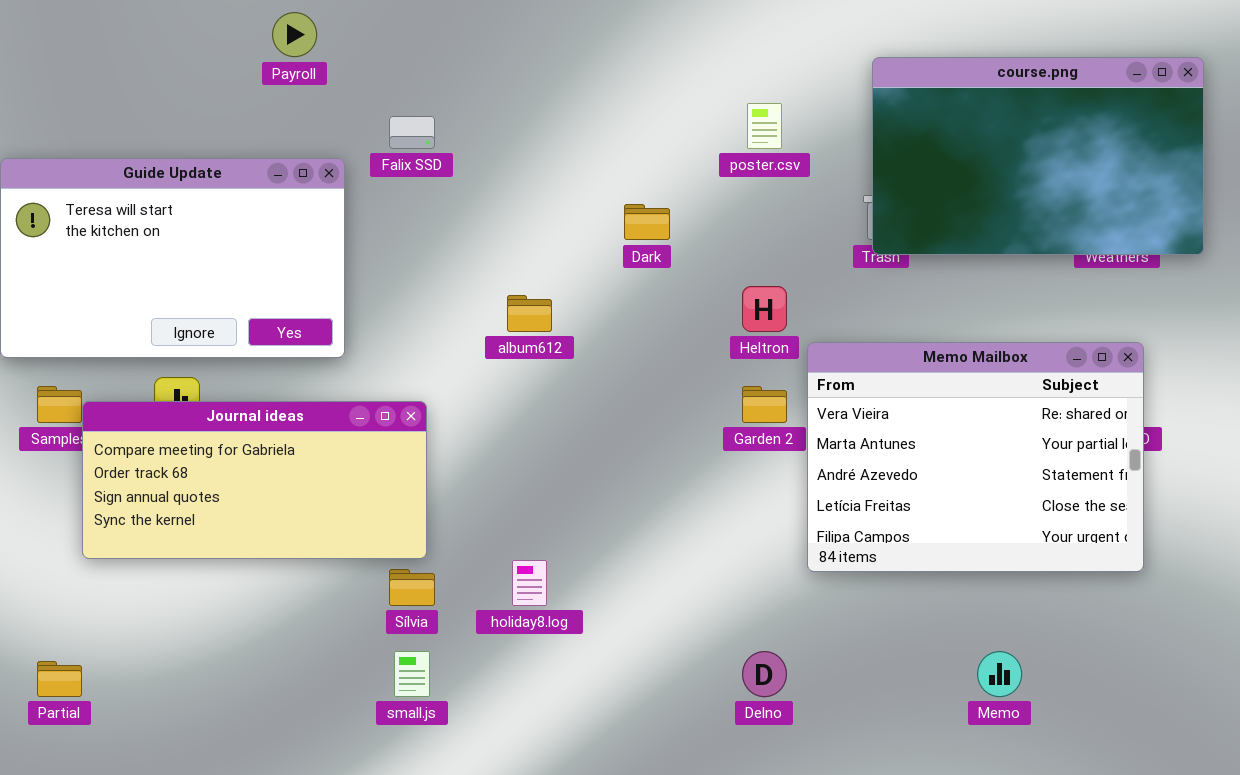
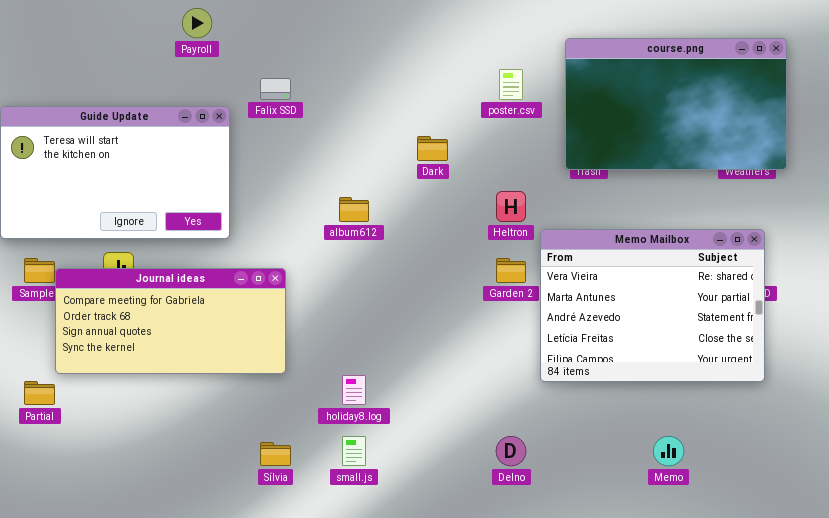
course.png: [872,57,1204,255] -> [565,38,787,170], moved
Sílvia: [389,569,435,606] -> [260,442,291,466], moved
small.js: [394,651,430,697] -> [342,436,366,466], moved
Partial: [37,661,82,697] -> [24,381,55,405], moved

